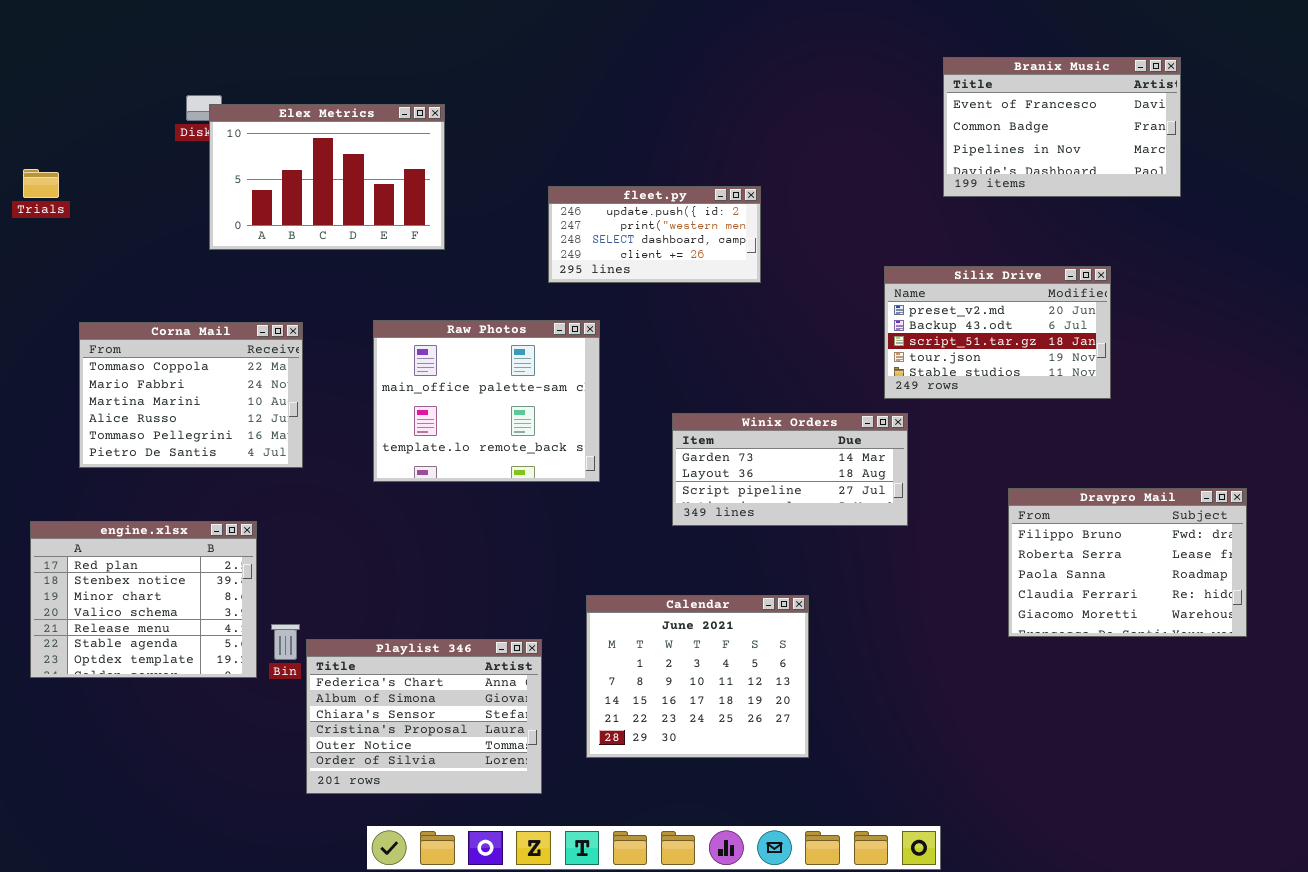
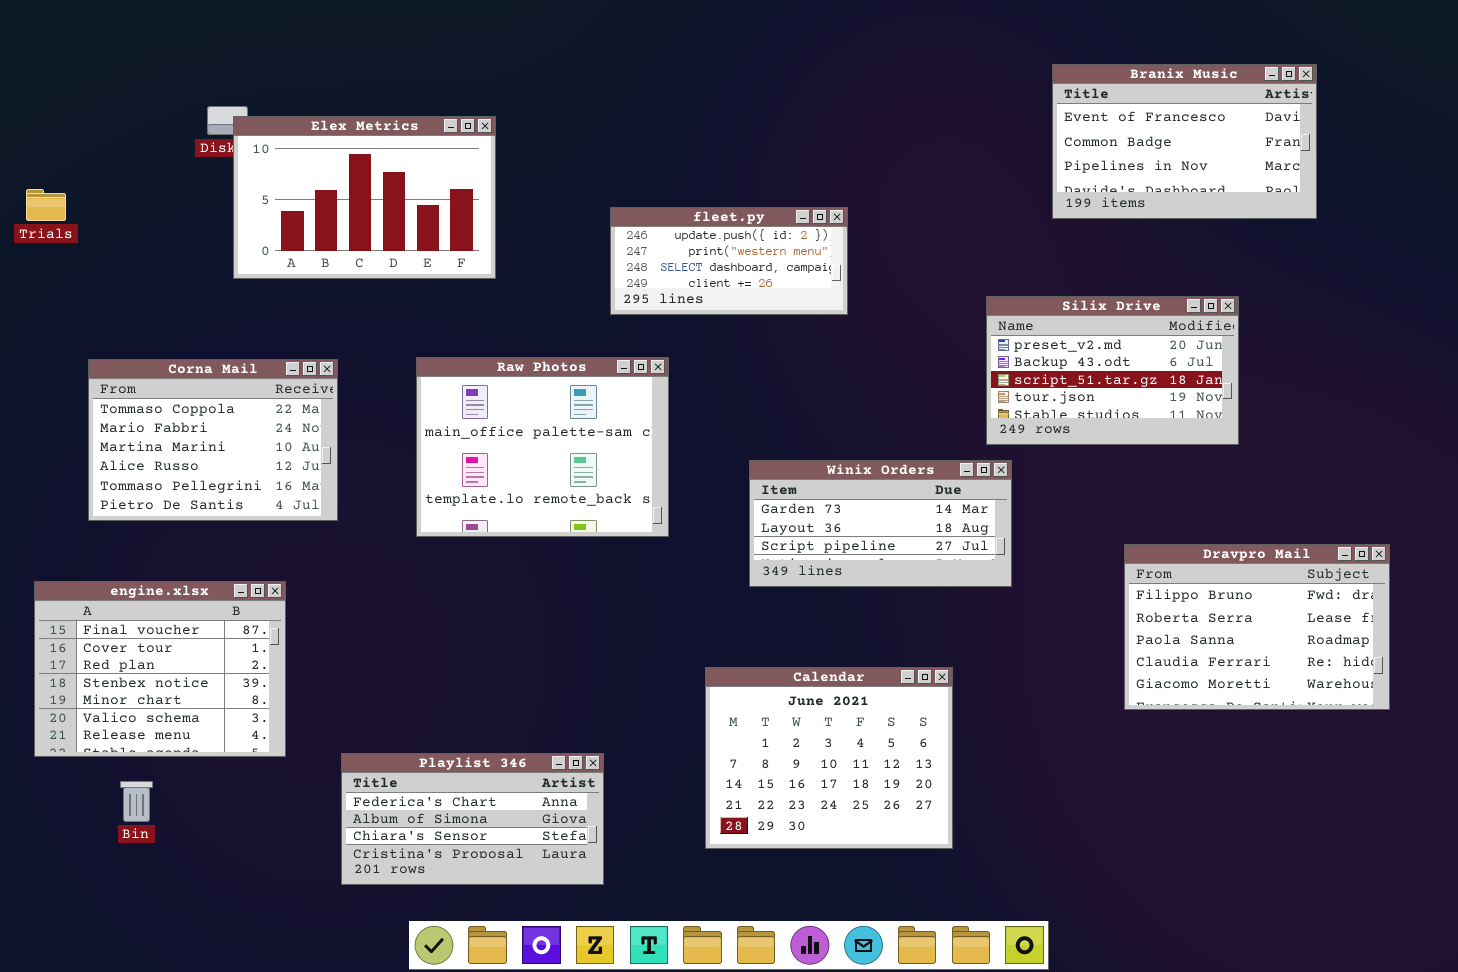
engine.xlsx: [30,521,257,678] -> [34,581,286,757], scrolled up 2 rows
Calendar: [586,595,809,758] -> [705,667,953,849], moved
Bin: [271,624,300,660] -> [120,781,153,822], moved
Playlist 346: [306,639,542,794] -> [341,753,604,885], resized

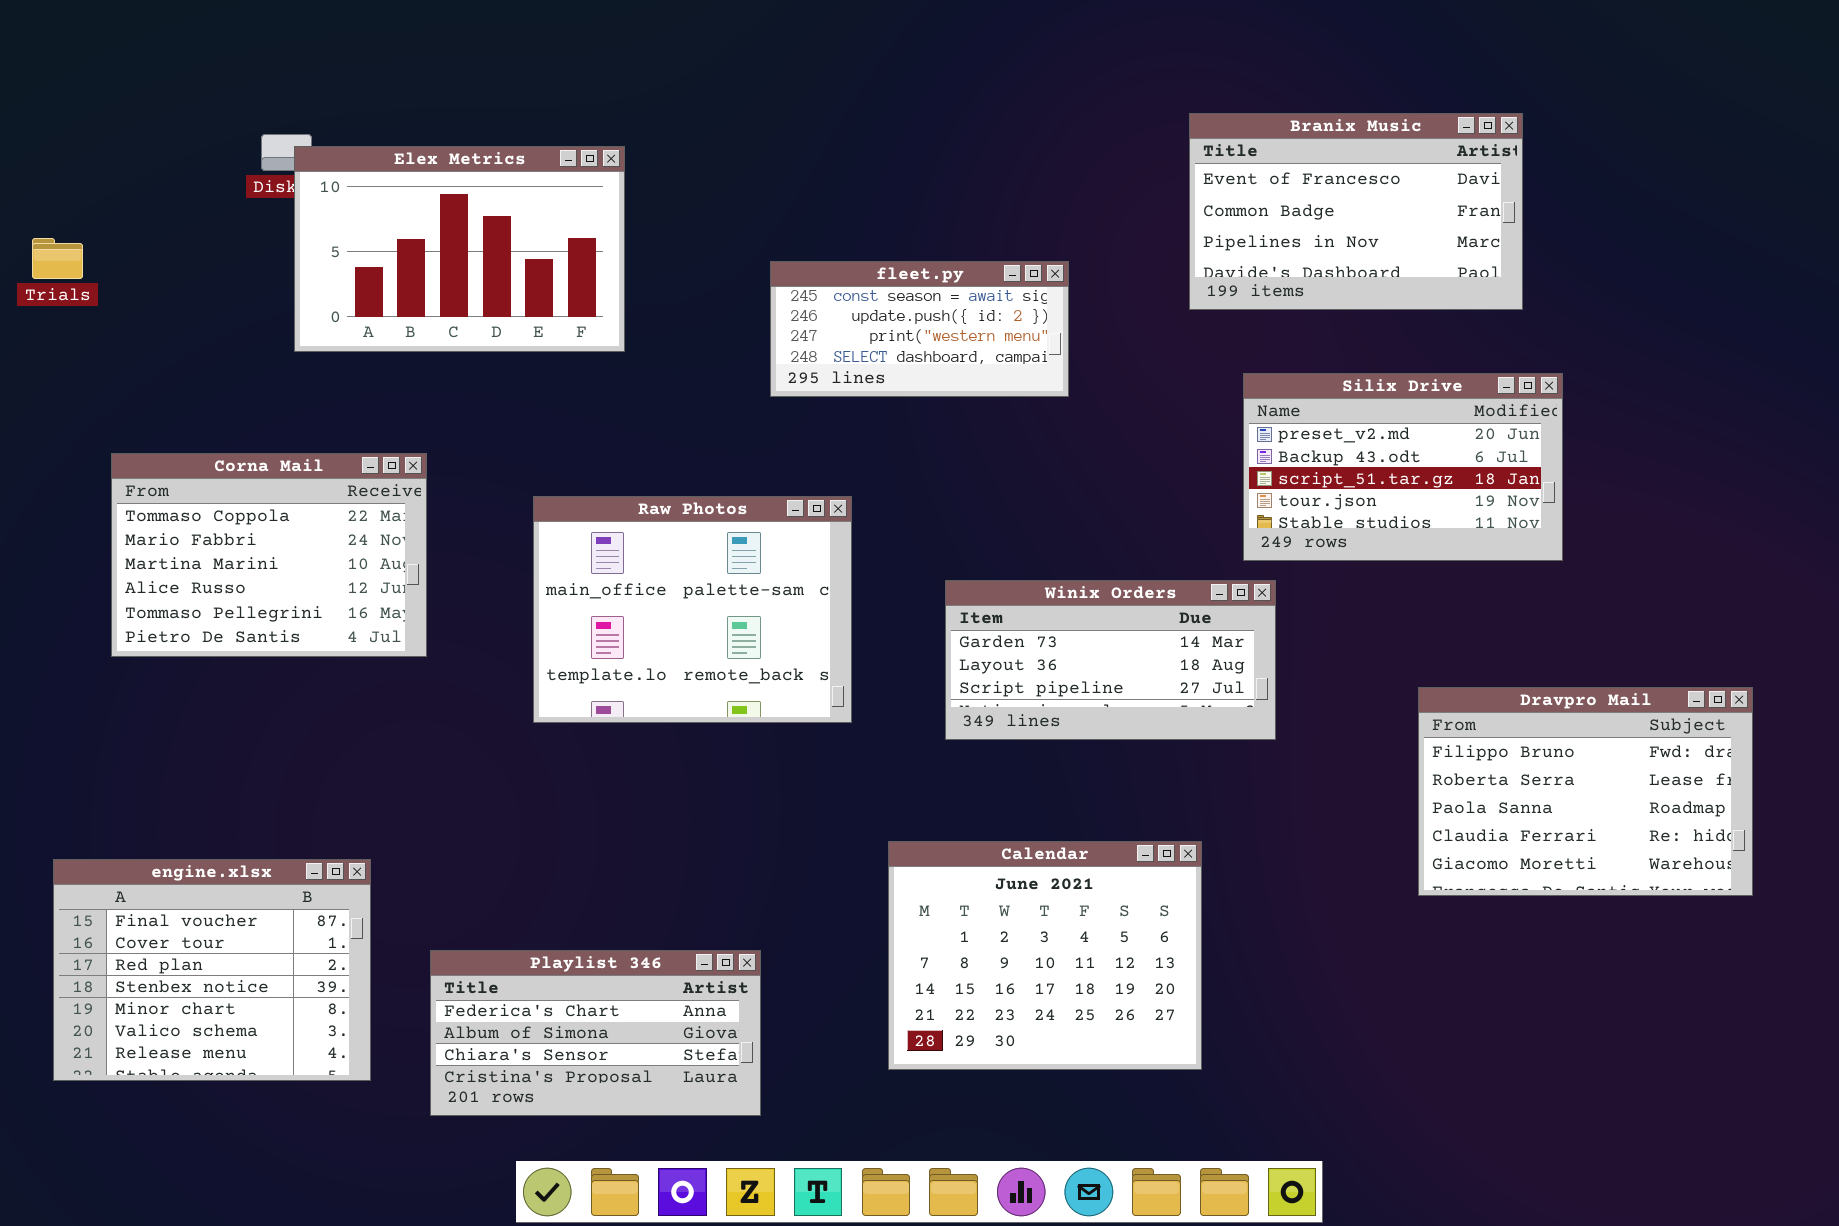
Branix Music: [1052,64,1317,219] -> [1189,113,1523,310], moved
fleet.py: [610,207,848,315] -> [770,261,1069,397], scrolled up 1 row
Raw Photos: [416,357,669,537] -> [533,496,852,723], moved
engine.xlsx: [34,581,286,757] -> [53,859,371,1081], moved

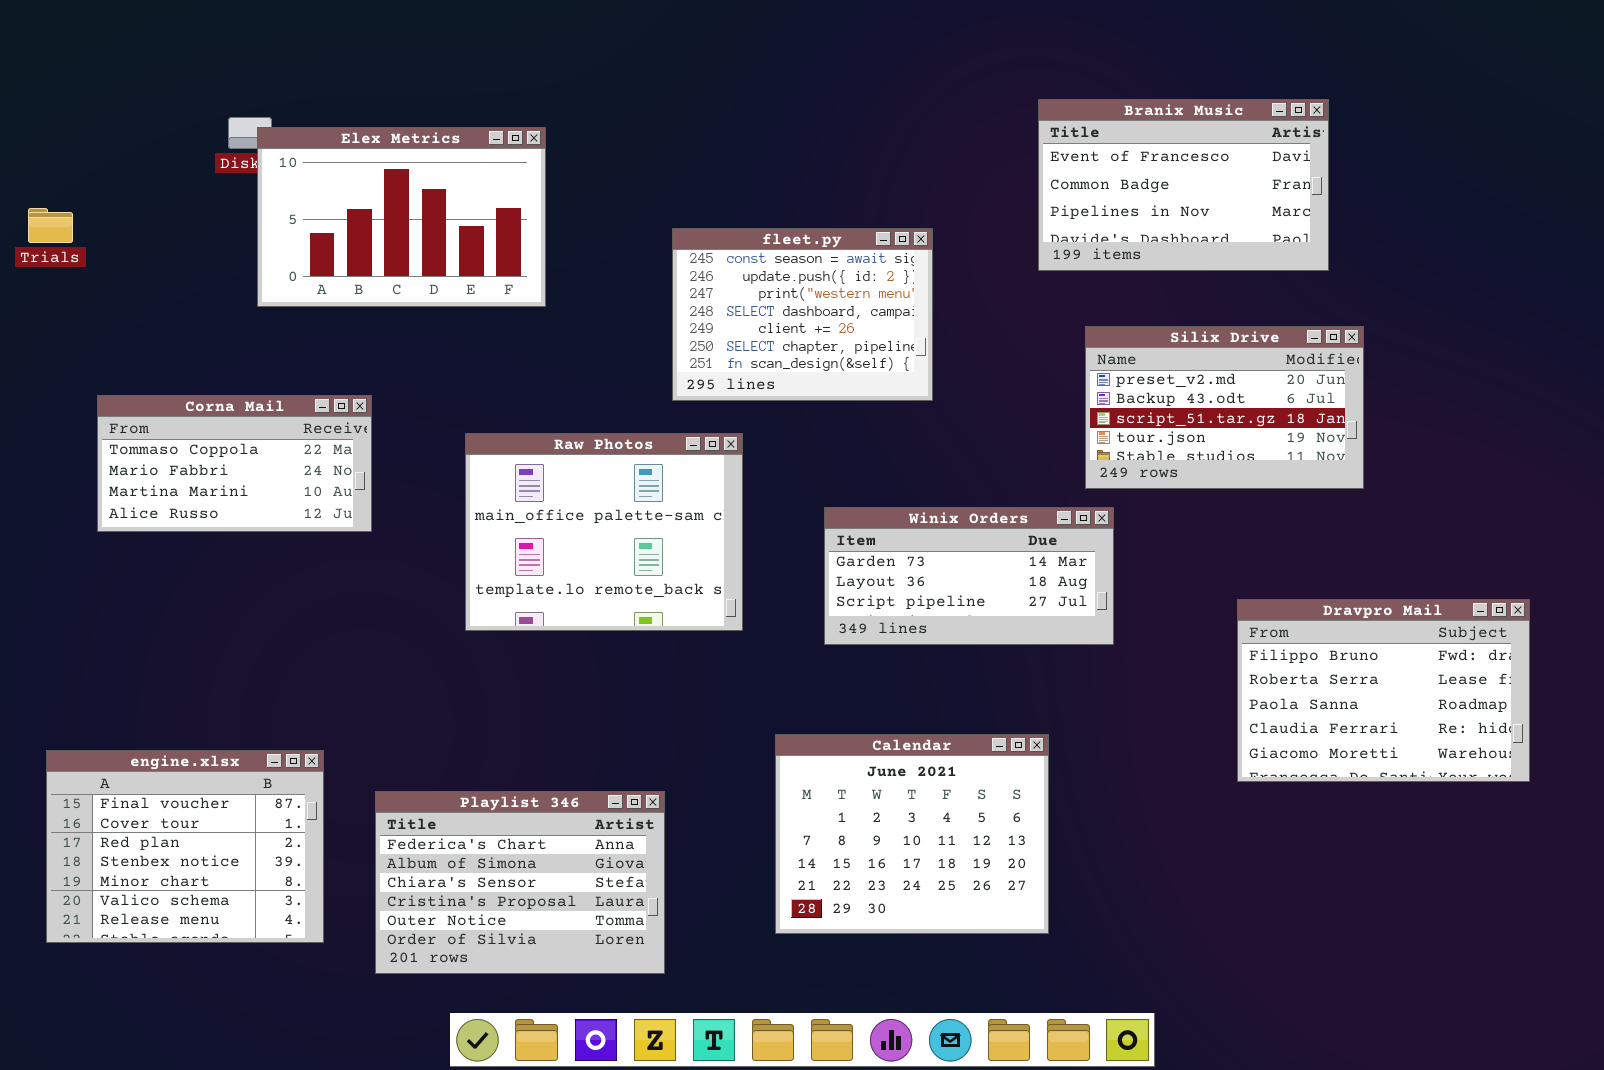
fleet.py: [770,261,1069,397] -> [672,228,933,401], resized
Corna Mail: [111,453,427,657] -> [97,395,372,532], resized
Playlist 346: [430,950,761,1116] -> [375,791,665,974], resized

